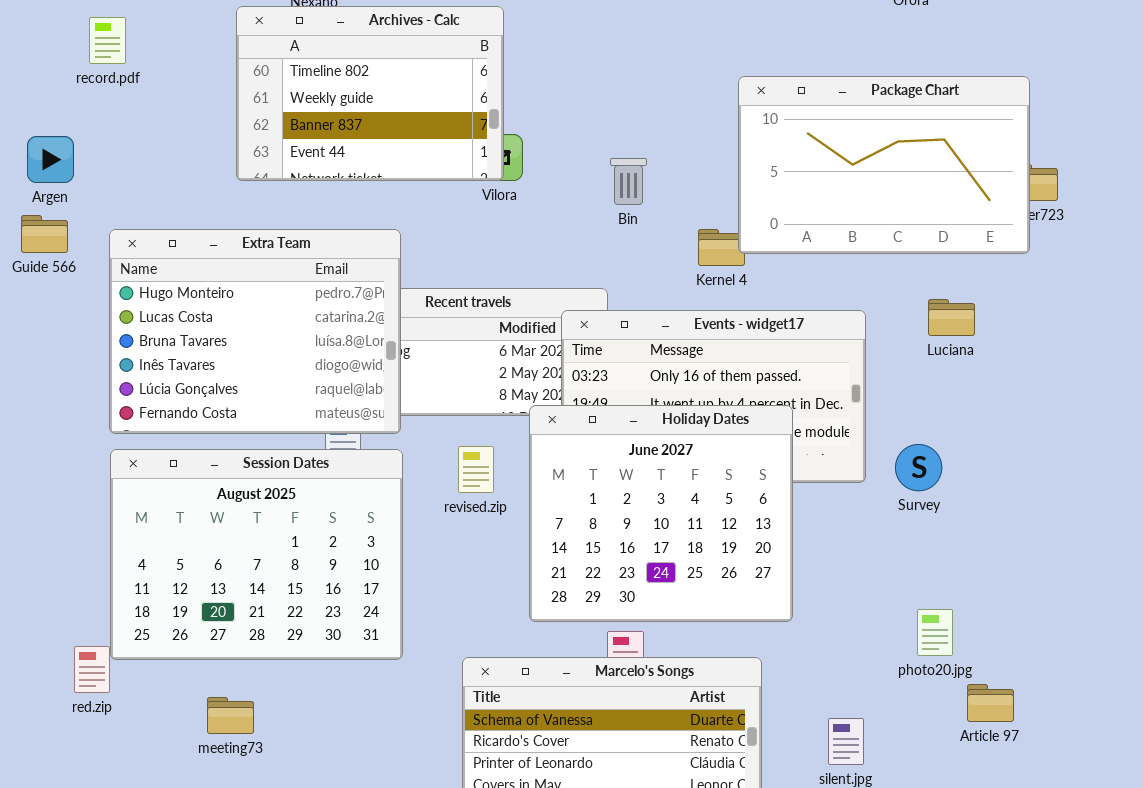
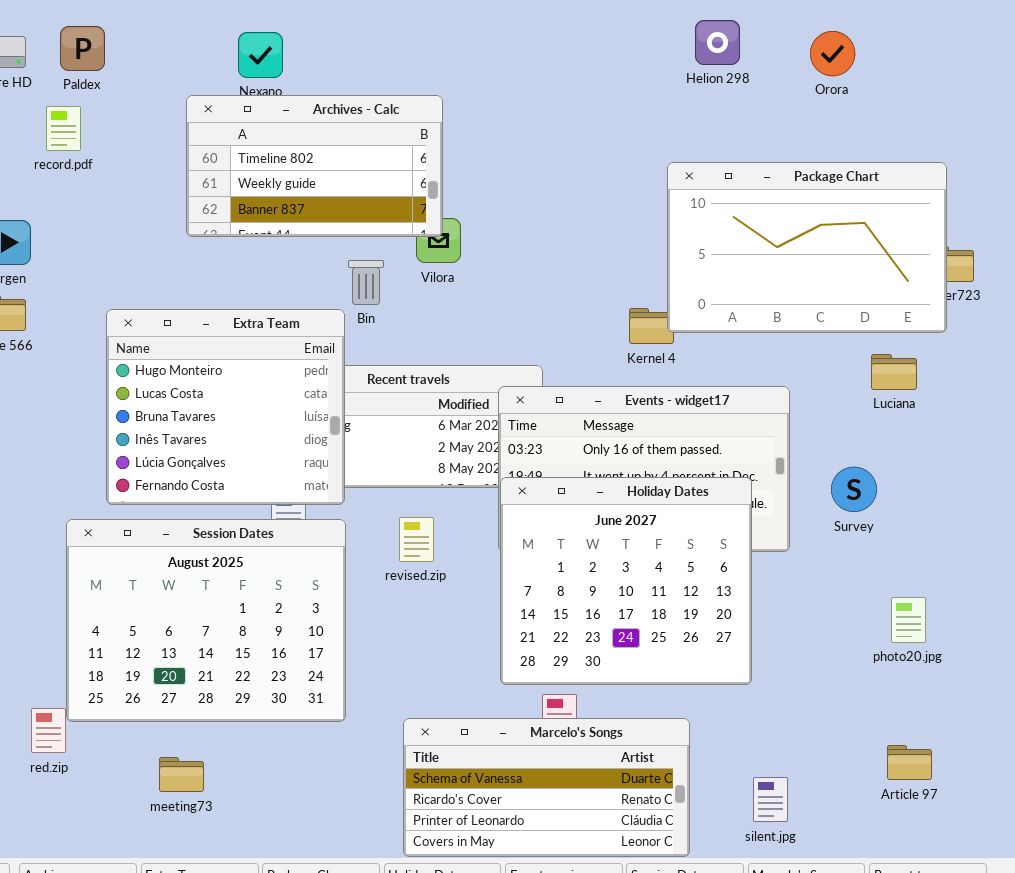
Archives - Calc: [236,6,504,181] -> [186,95,443,237], resized
Bin: [610,158,647,205] -> [348,260,384,305], moved
Extra Team: [109,229,401,434] -> [106,309,345,505], resized
Luciana: [928,299,975,336] -> [871,354,917,390], moved
Holiday Dates: [529,405,793,622] -> [500,477,752,685], moved
Survey: [895,444,942,491] -> [831,467,877,512], moved
photo20.jpg: [917,609,953,656] -> [891,597,926,643], moved

